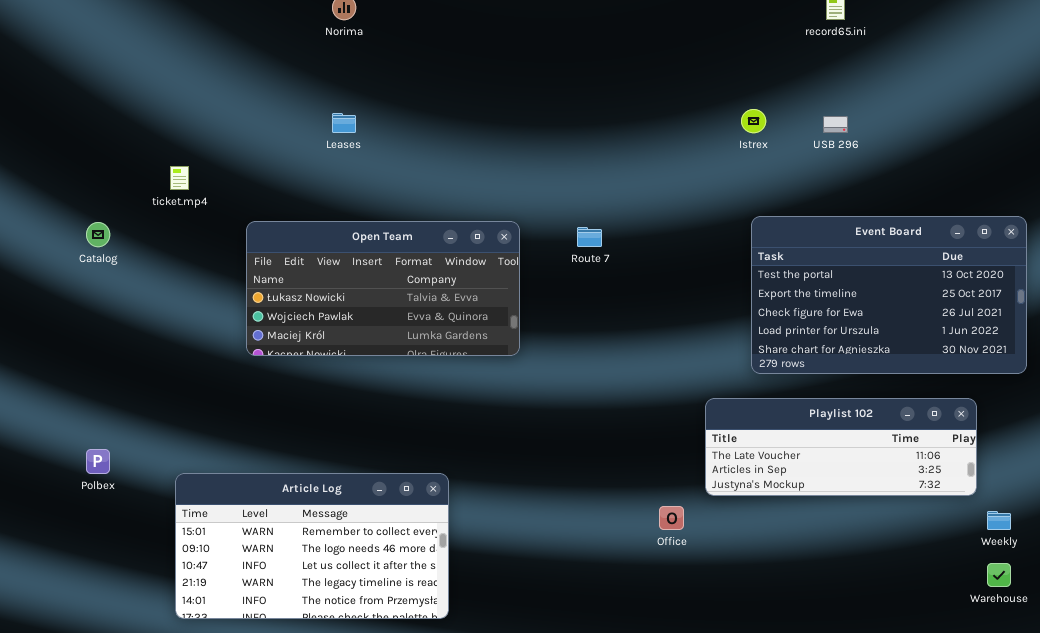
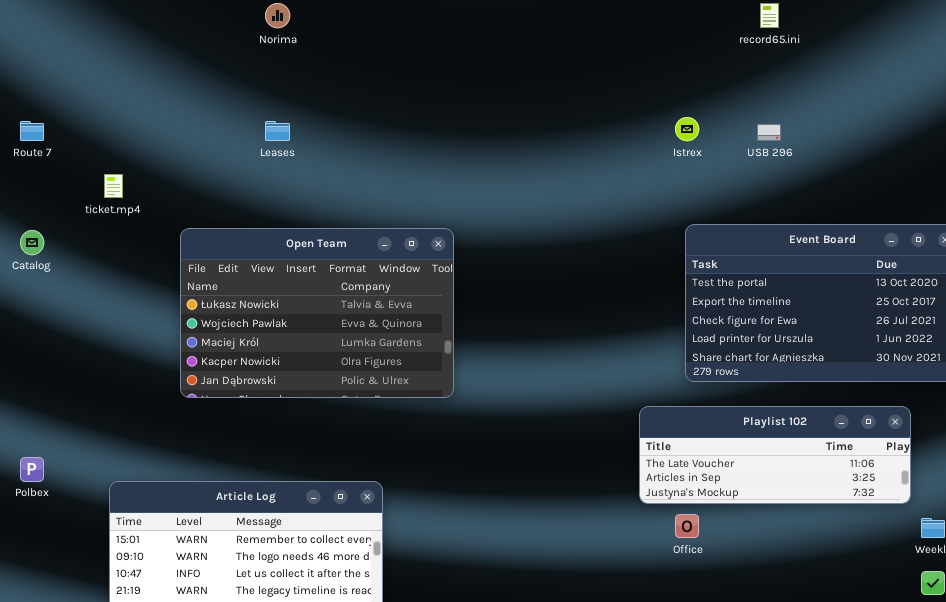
Open Team: [246,221,520,356] -> [180,228,454,398], resized
Route 7: [577,227,602,247] -> [20,121,44,141], moved
Office: [659,506,684,530] -> [675,514,699,538], moved

